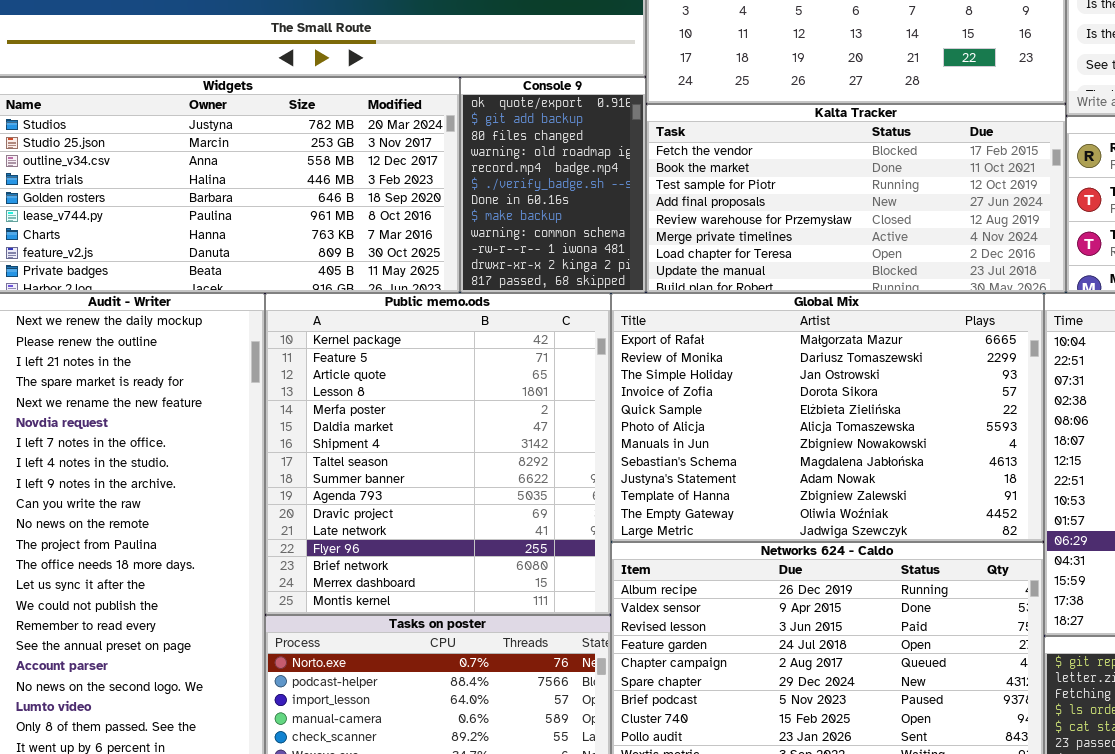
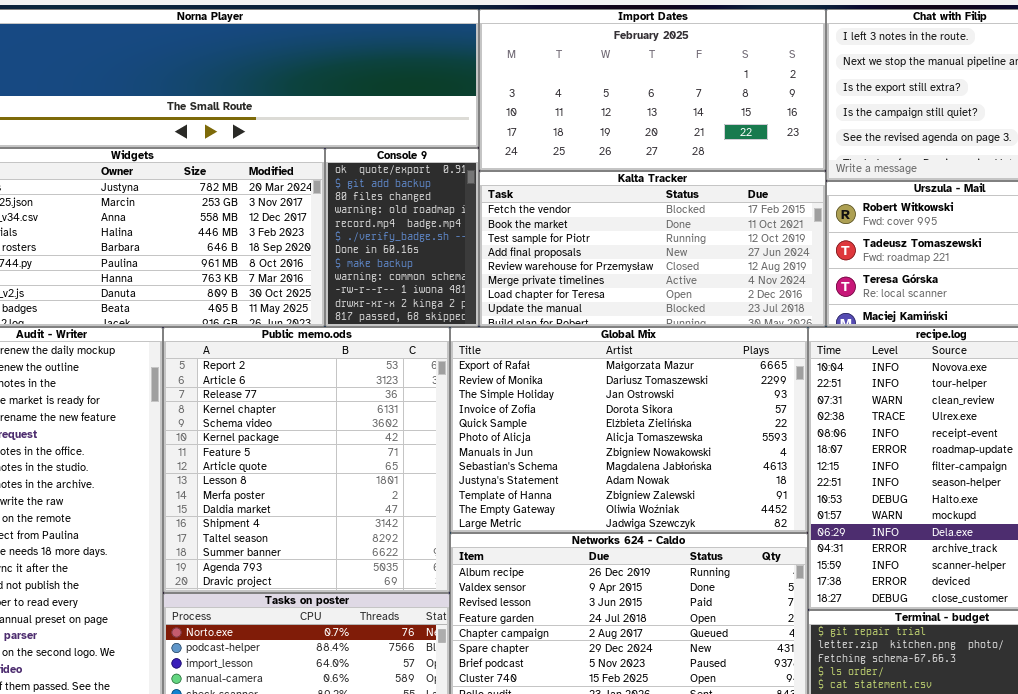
Public memo.ods: [265,293,611,615] -> [163,327,450,593], scrolled up 5 rows

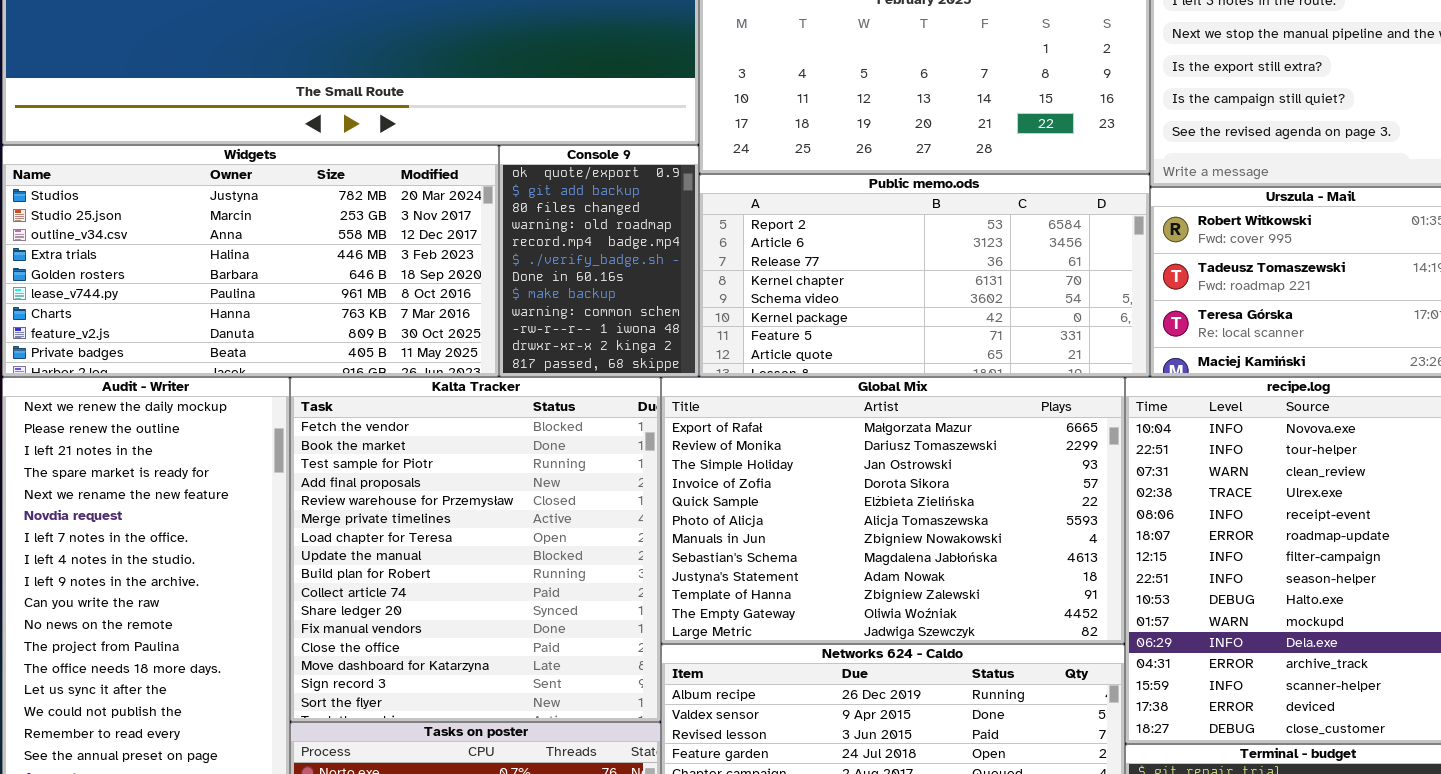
Kalta Tracker: [479,171,826,327] -> [290,377,661,722], moved, resized
Public memo.ods: [163,327,450,593] -> [699,174,1150,377], moved, resized

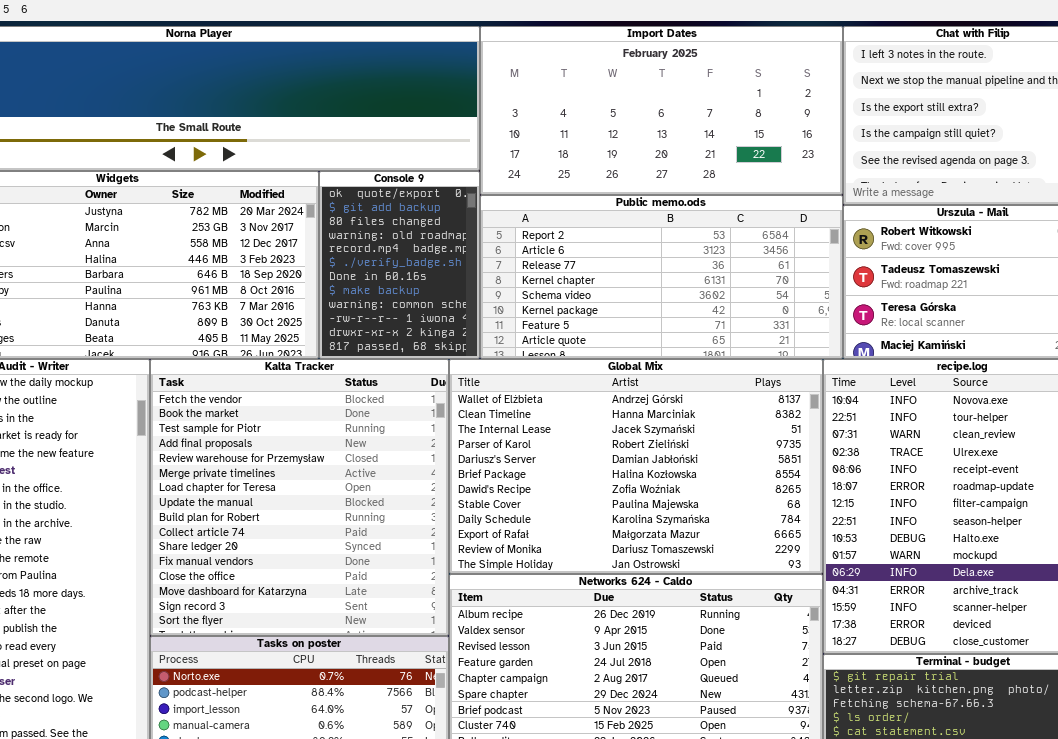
Global Mix: [661,377,1125,644] -> [449,359,823,574], scrolled up 9 rows

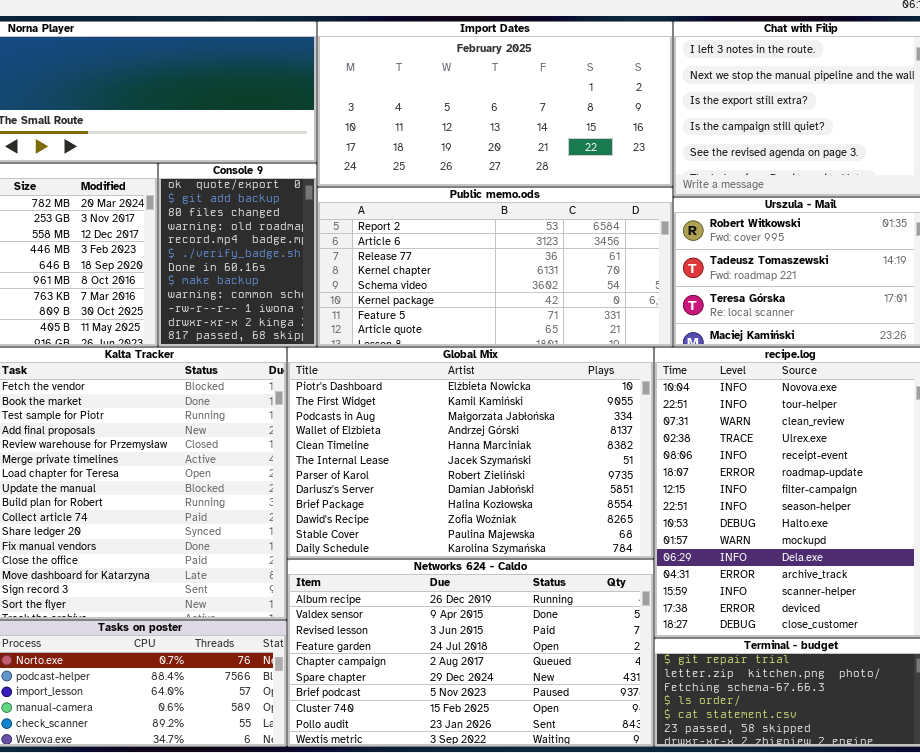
Global Mix: [449,359,823,574] -> [287,347,654,559], scrolled up 3 rows

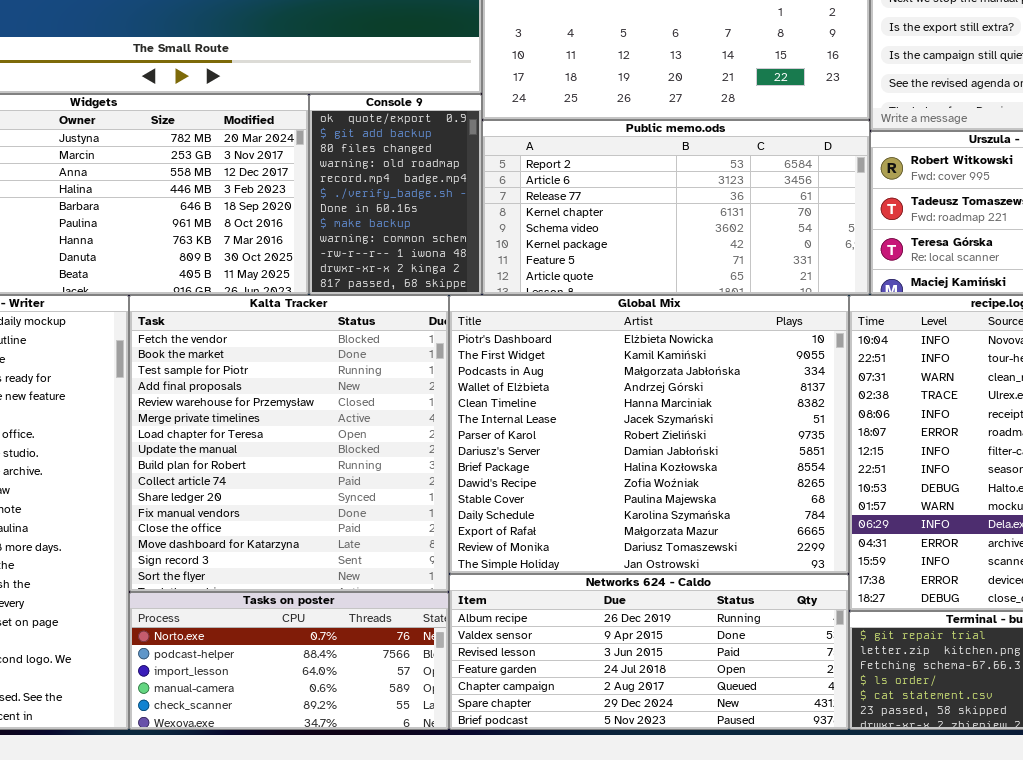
Global Mix: [287,347,654,559] -> [449,295,849,574], resized
Networks 624 - Caldo: [287,559,654,747] -> [449,574,849,730], resized

